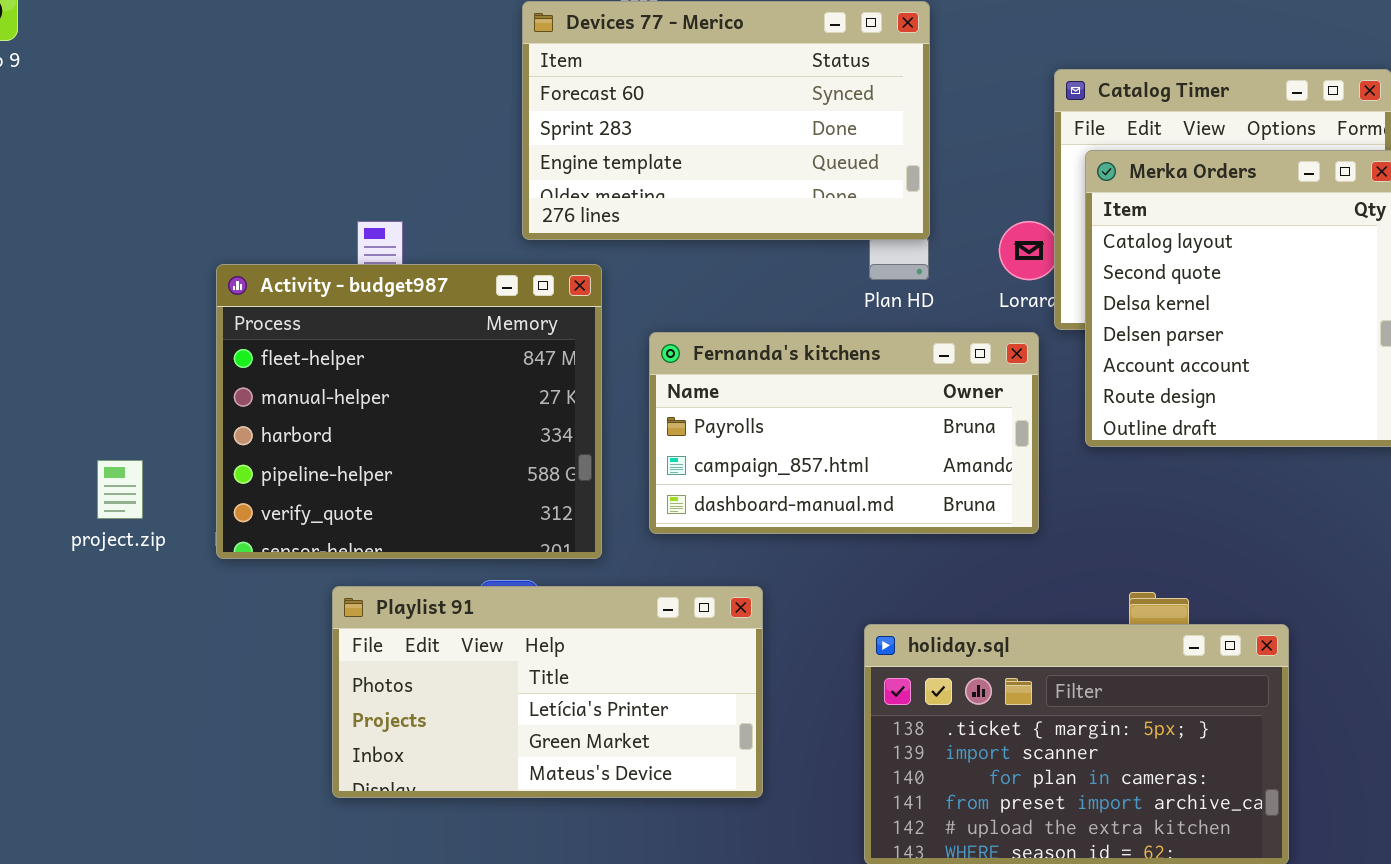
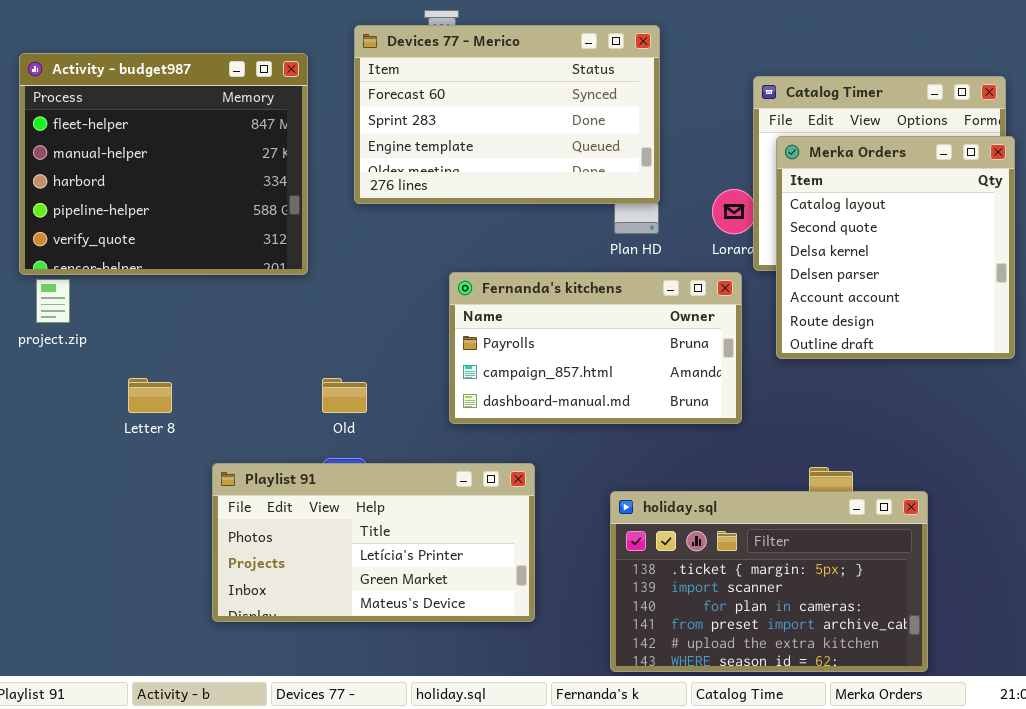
Activity - budget987: [216,264,602,559] -> [19,53,308,275], moved
project.zip: [97,460,143,519] -> [36,279,70,323], moved

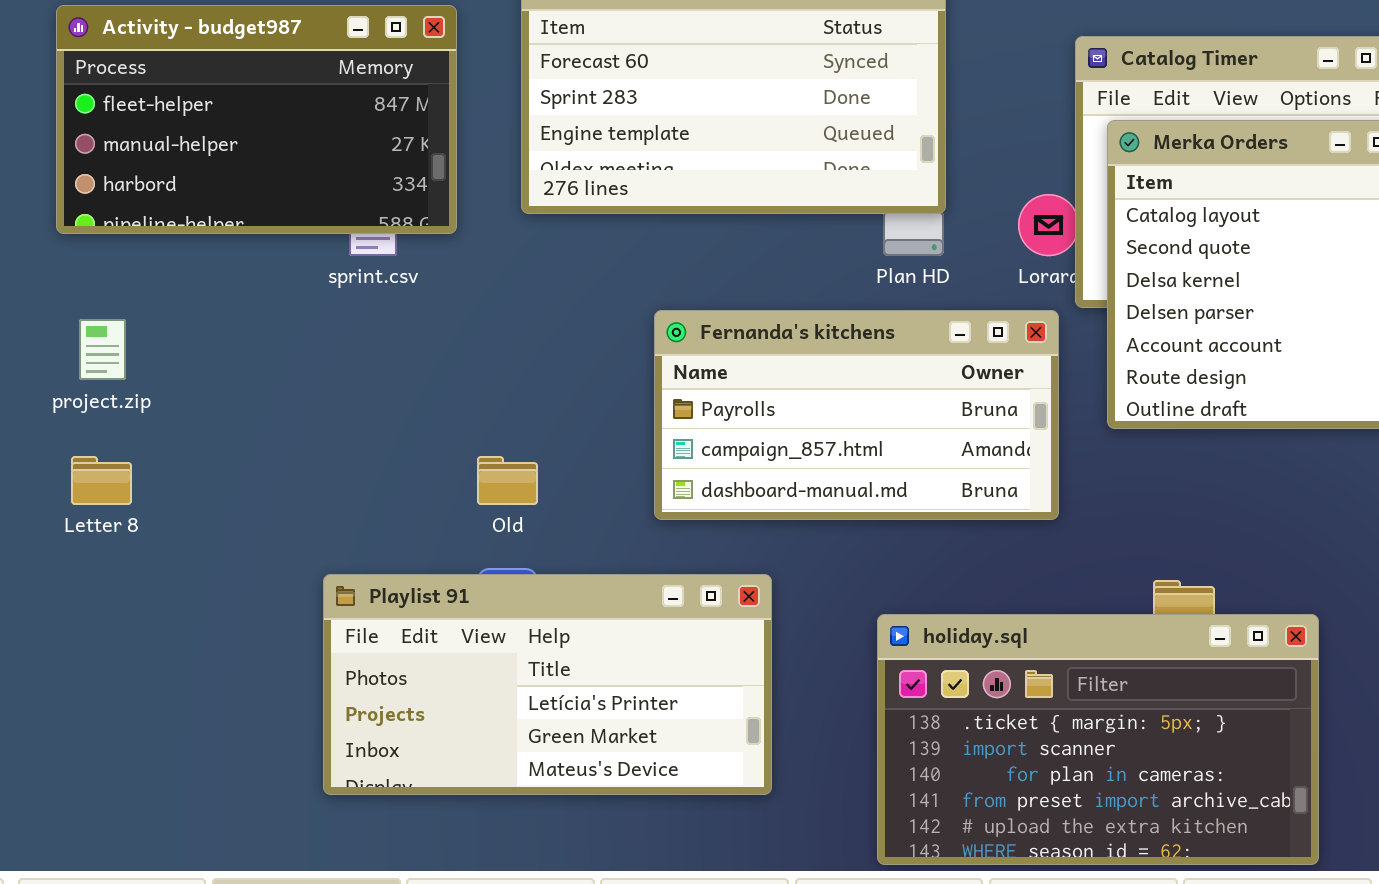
Activity - budget987: [19,53,308,275] -> [56,5,457,234], resized
Letter 8: [128,378,172,413] -> [71,456,132,505], moved

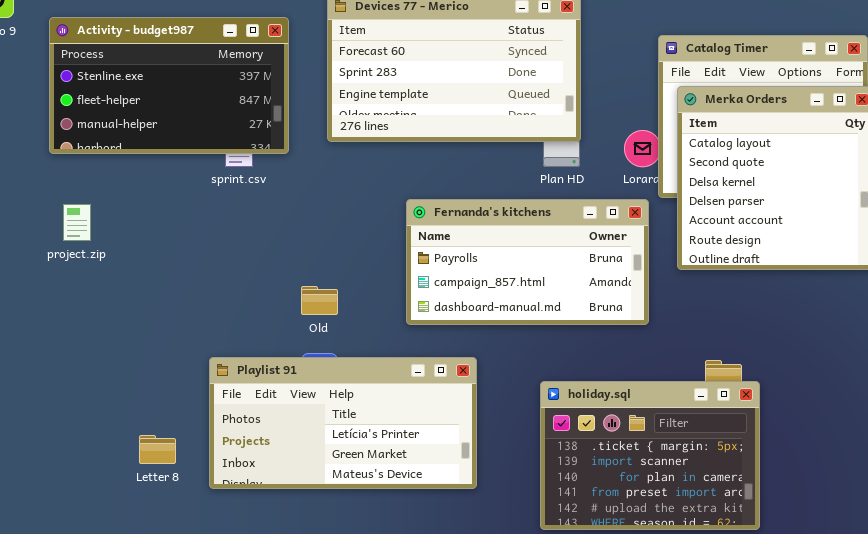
Activity - budget987: [56,5,457,234] -> [49,17,289,154], scrolled up 1 row
Letter 8: [71,456,132,505] -> [139,435,176,464], moved
holiday.sql: [877,614,1319,865] -> [540,381,760,530], resized

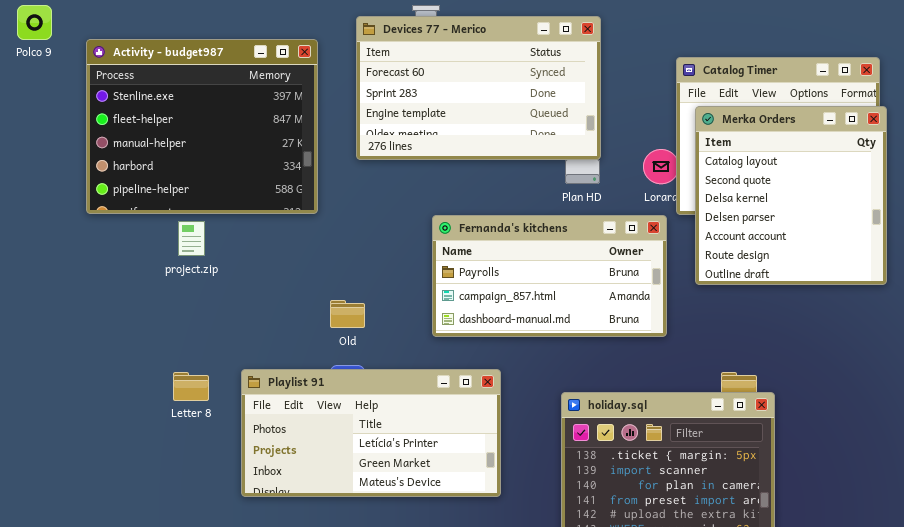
Activity - budget987: [49,17,289,154] -> [86,39,318,214], resized
project.zip: [63,204,91,241] -> [178,221,205,256], moved
Letter 8: [139,435,176,464] -> [173,372,209,401], moved

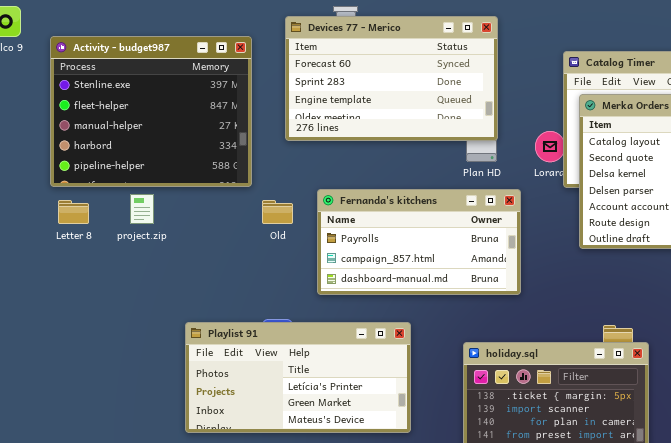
Fernanda's kitchens: [432,215,667,337] -> [317,189,521,295], moved
Old: [330,300,365,328] -> [262,200,293,224], moved
Letter 8: [173,372,209,401] -> [58,200,89,224], moved

